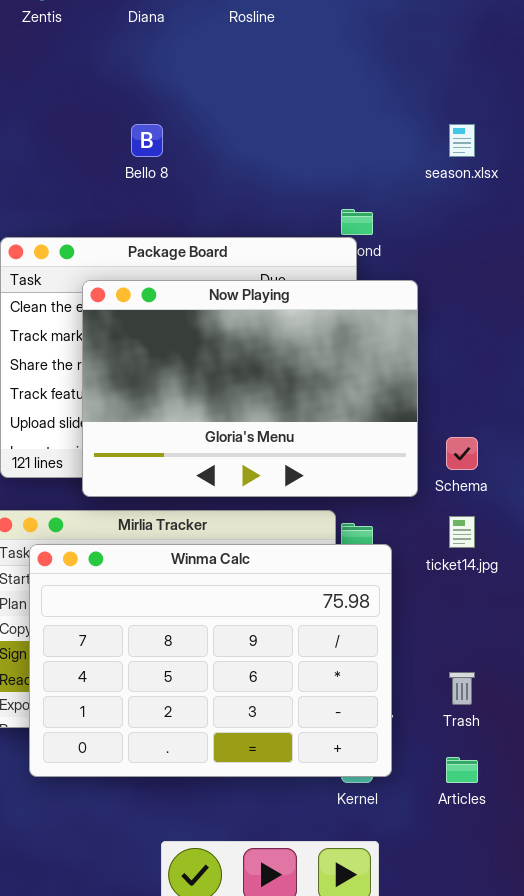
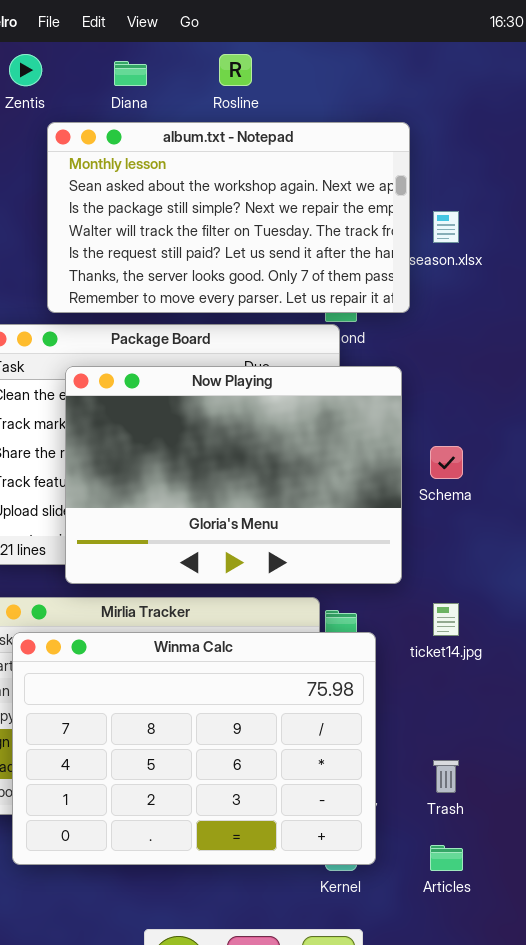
album.txt - Notepad: none -> [47,122,410,313], opened
Schema: [446,437,478,470] -> [430,446,463,479], moved

